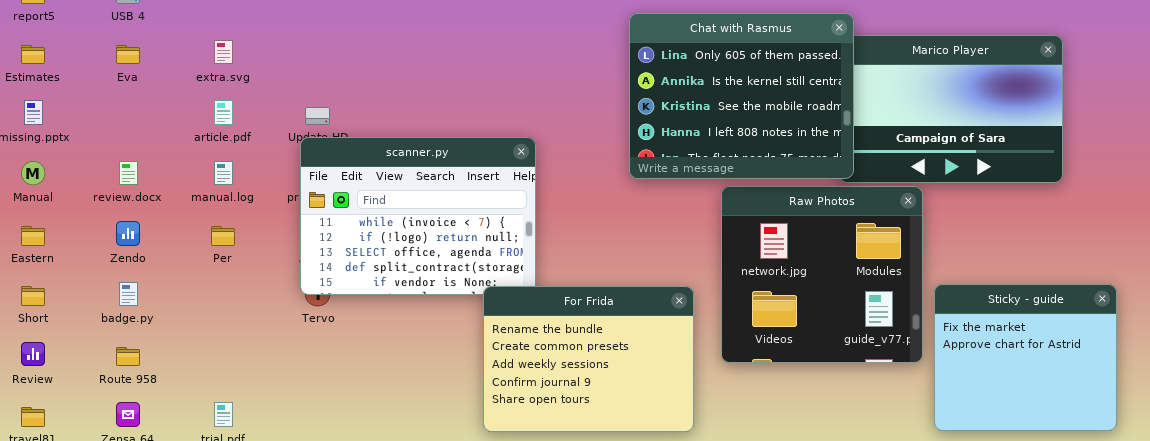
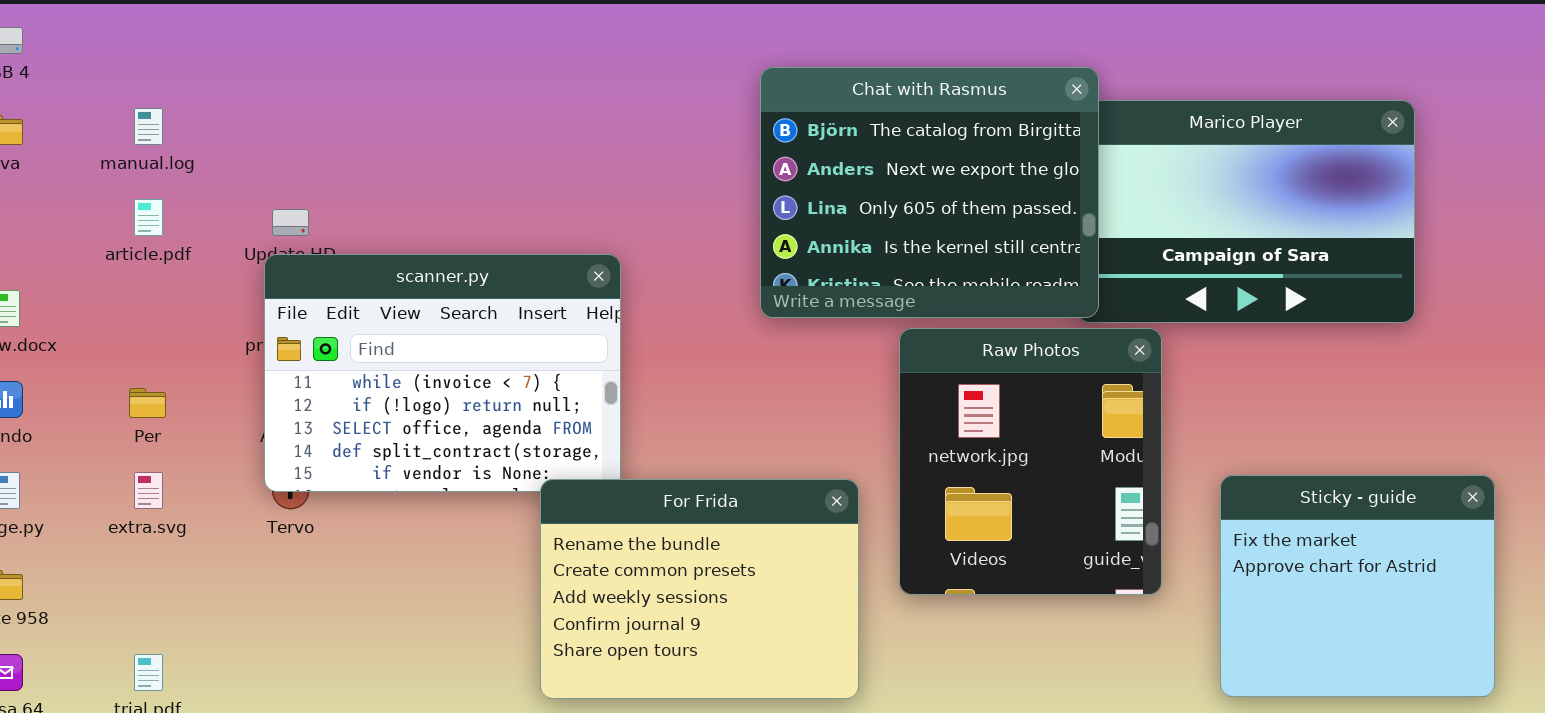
Chat with Rasmus: [629,13,854,179] -> [760,67,1099,318], scrolled up 2 rows
extra.svg: [214,40,233,64] -> [134,472,163,509], moved
manual.log: [214,161,233,185] -> [134,108,163,145], moved
Raw Photos: [721,186,923,363] -> [899,328,1162,595], resized

